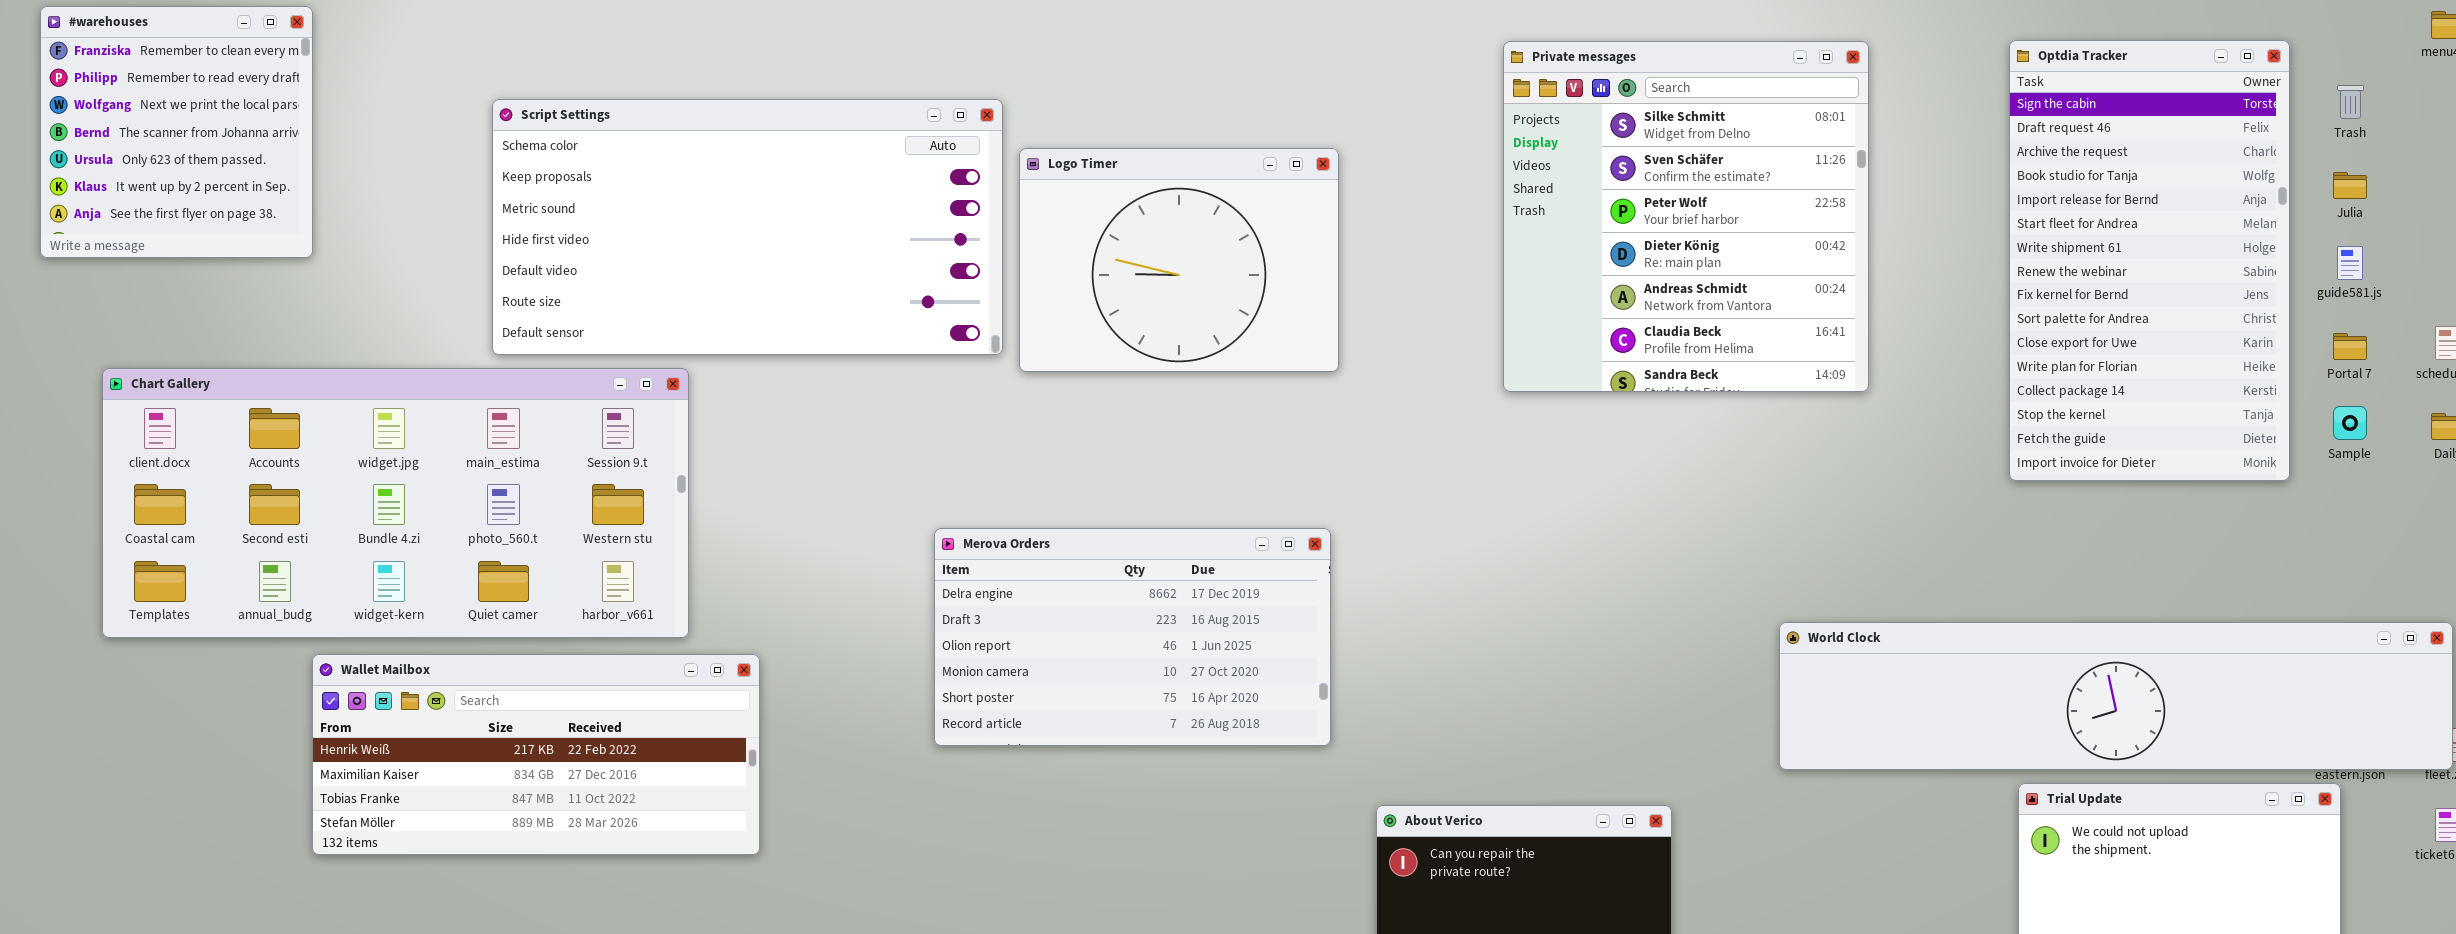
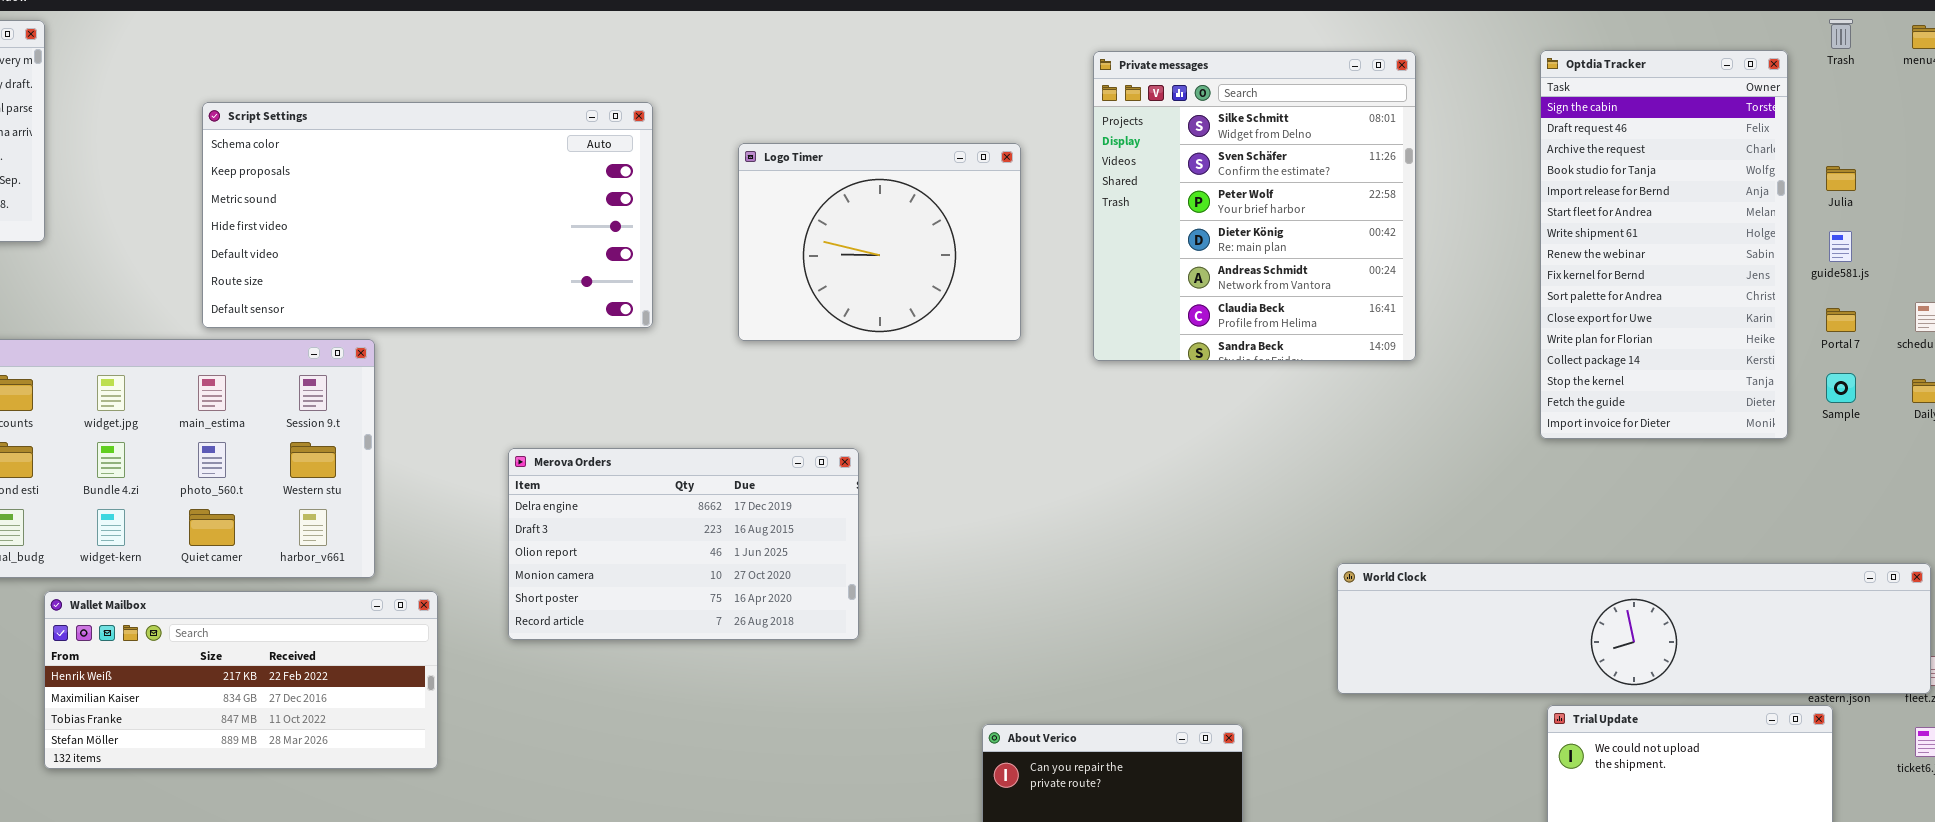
Trash: [2337,85,2364,119] -> [1829,19,1853,49], moved
Logo Timer: [1019,148,1339,372] -> [738,143,1021,341], moved
Merova Orders: [934,528,1331,746] -> [508,448,859,640], moved

